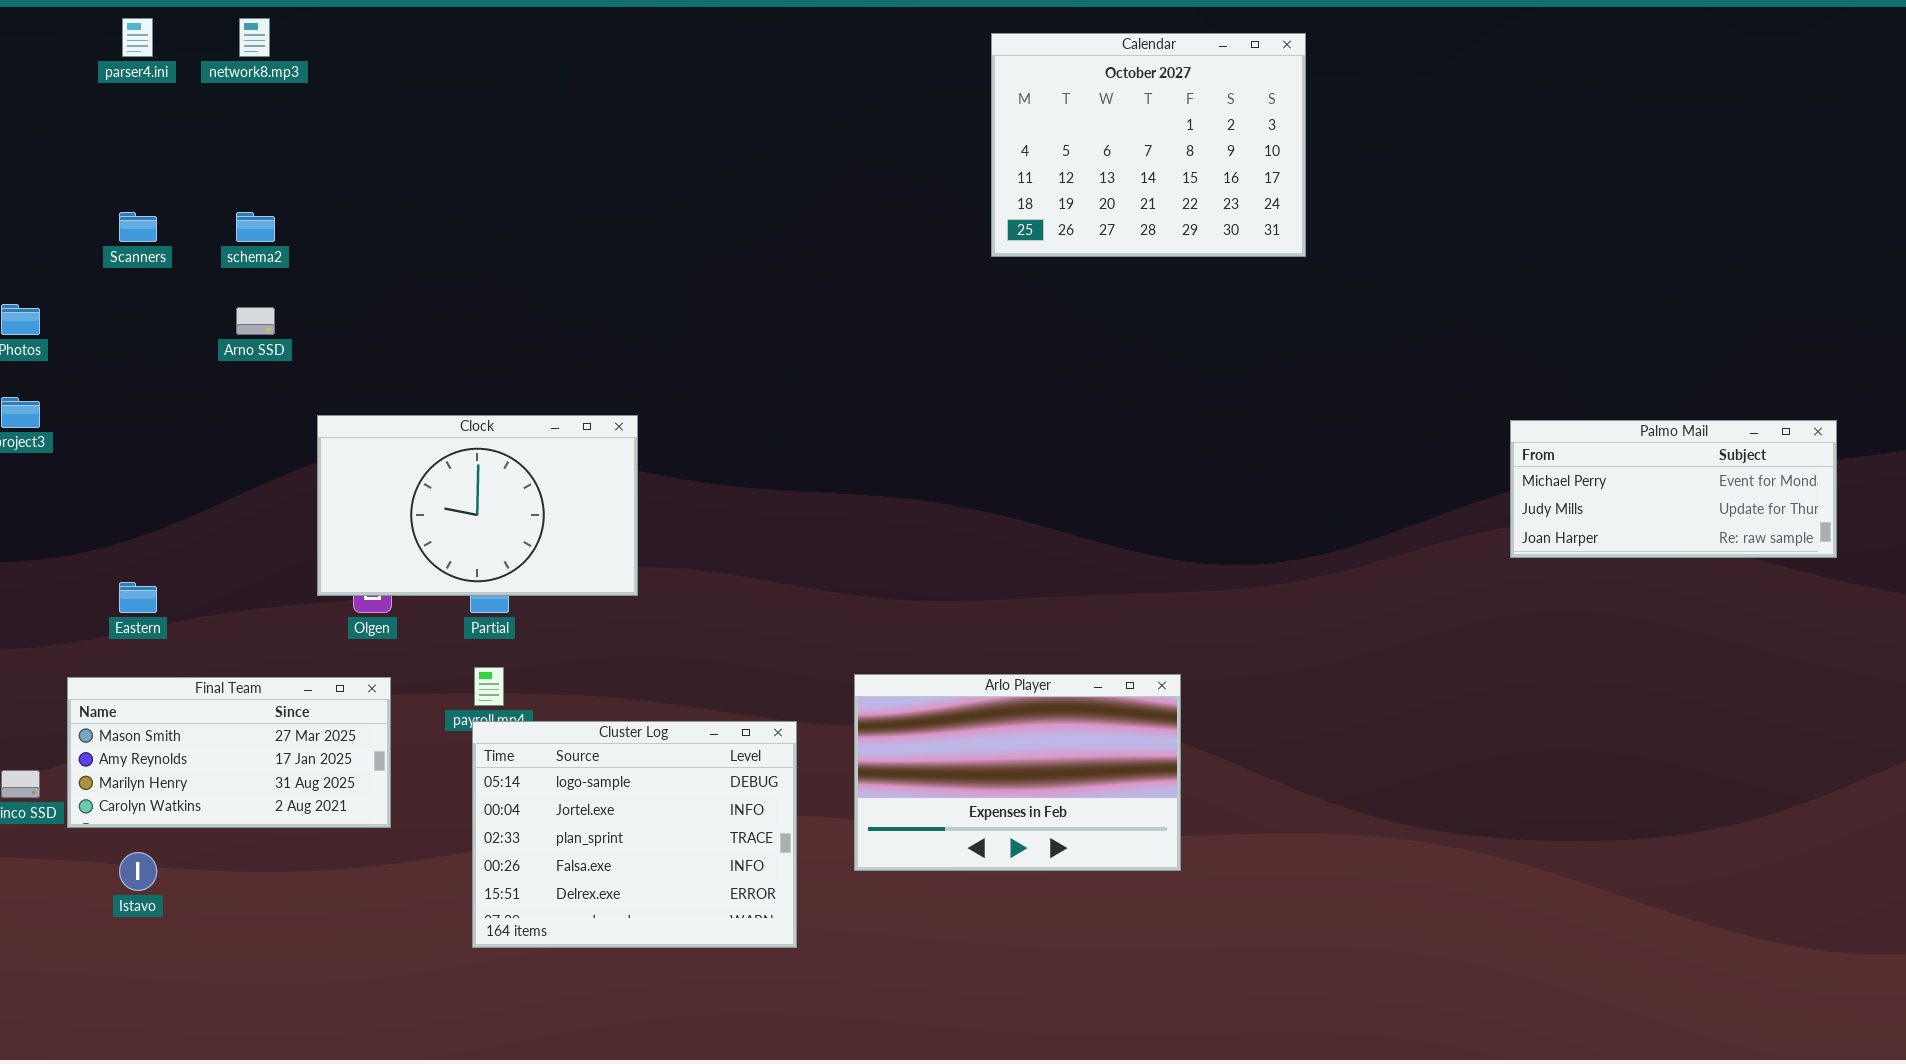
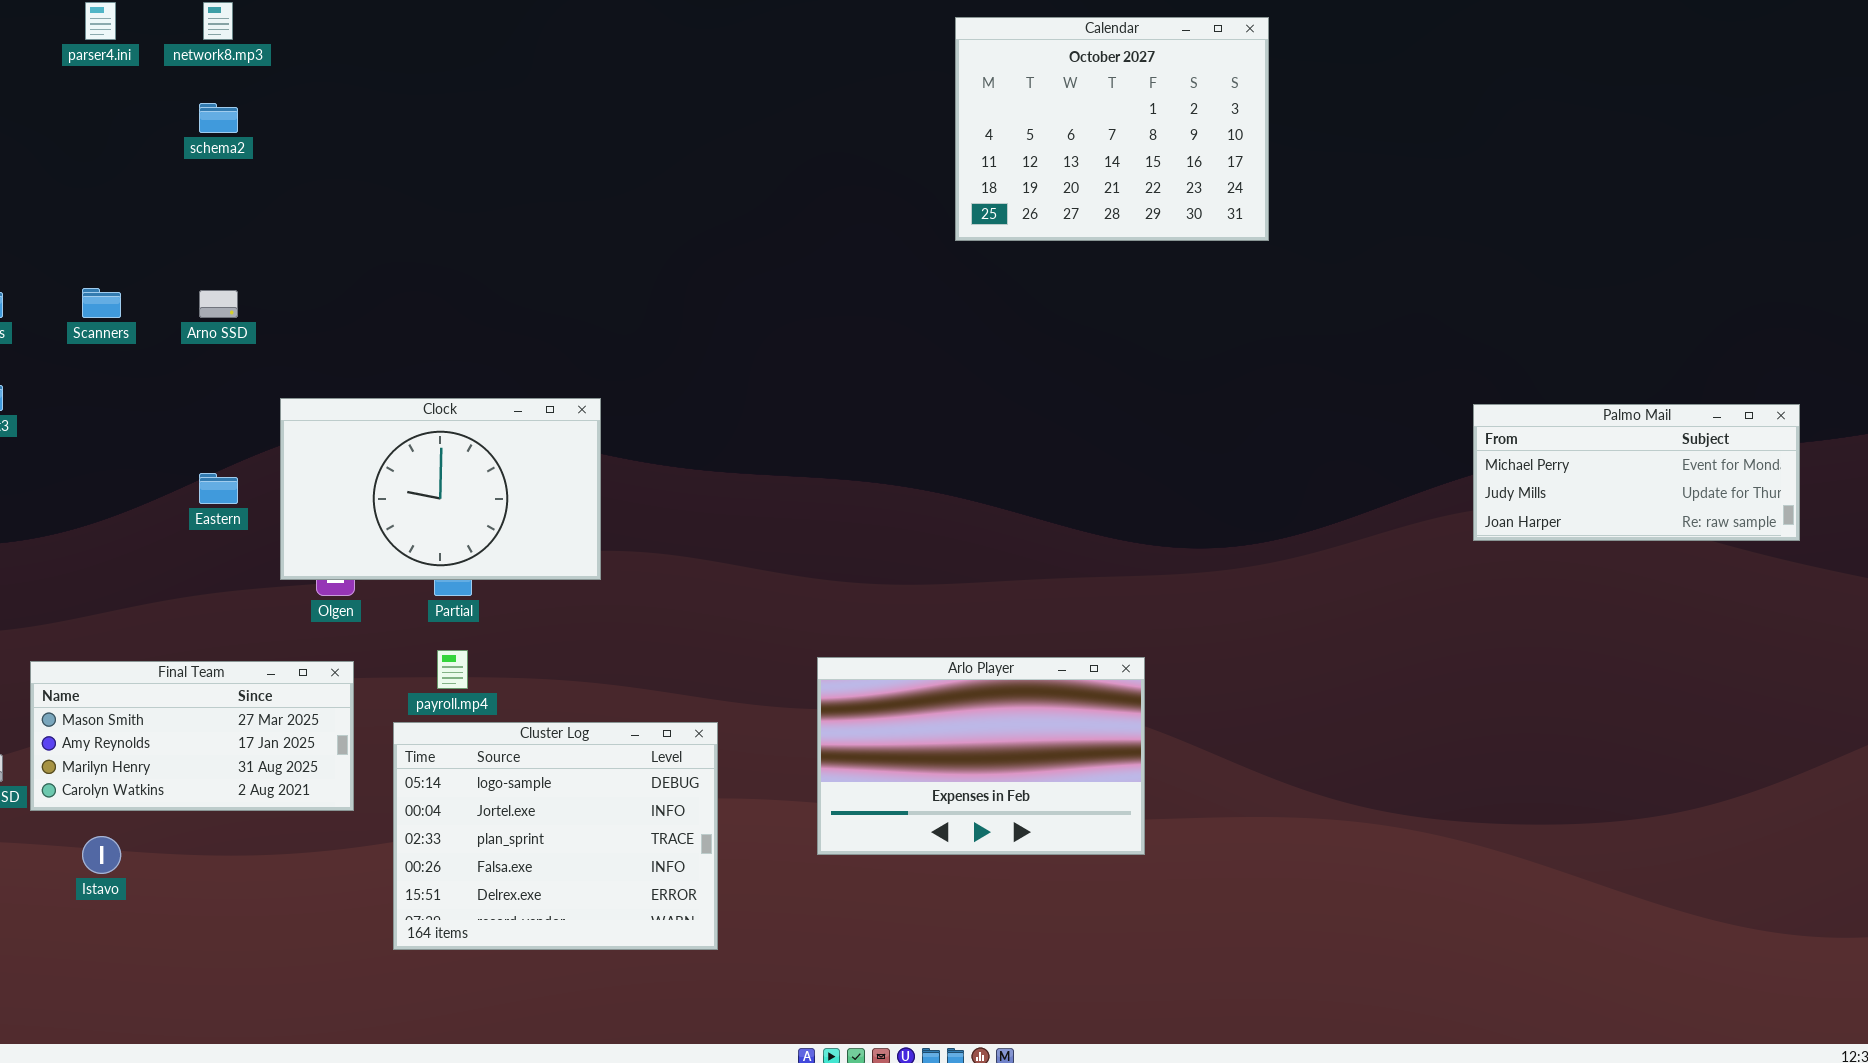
Scanners: [119,212,157,242] -> [82,288,121,318], moved
schema2: [236,212,275,242] -> [199,103,238,133], moved
Eastern: [119,582,157,613] -> [199,473,238,504], moved
Cluster Log: [472,721,797,948] -> [393,722,718,950], moved

